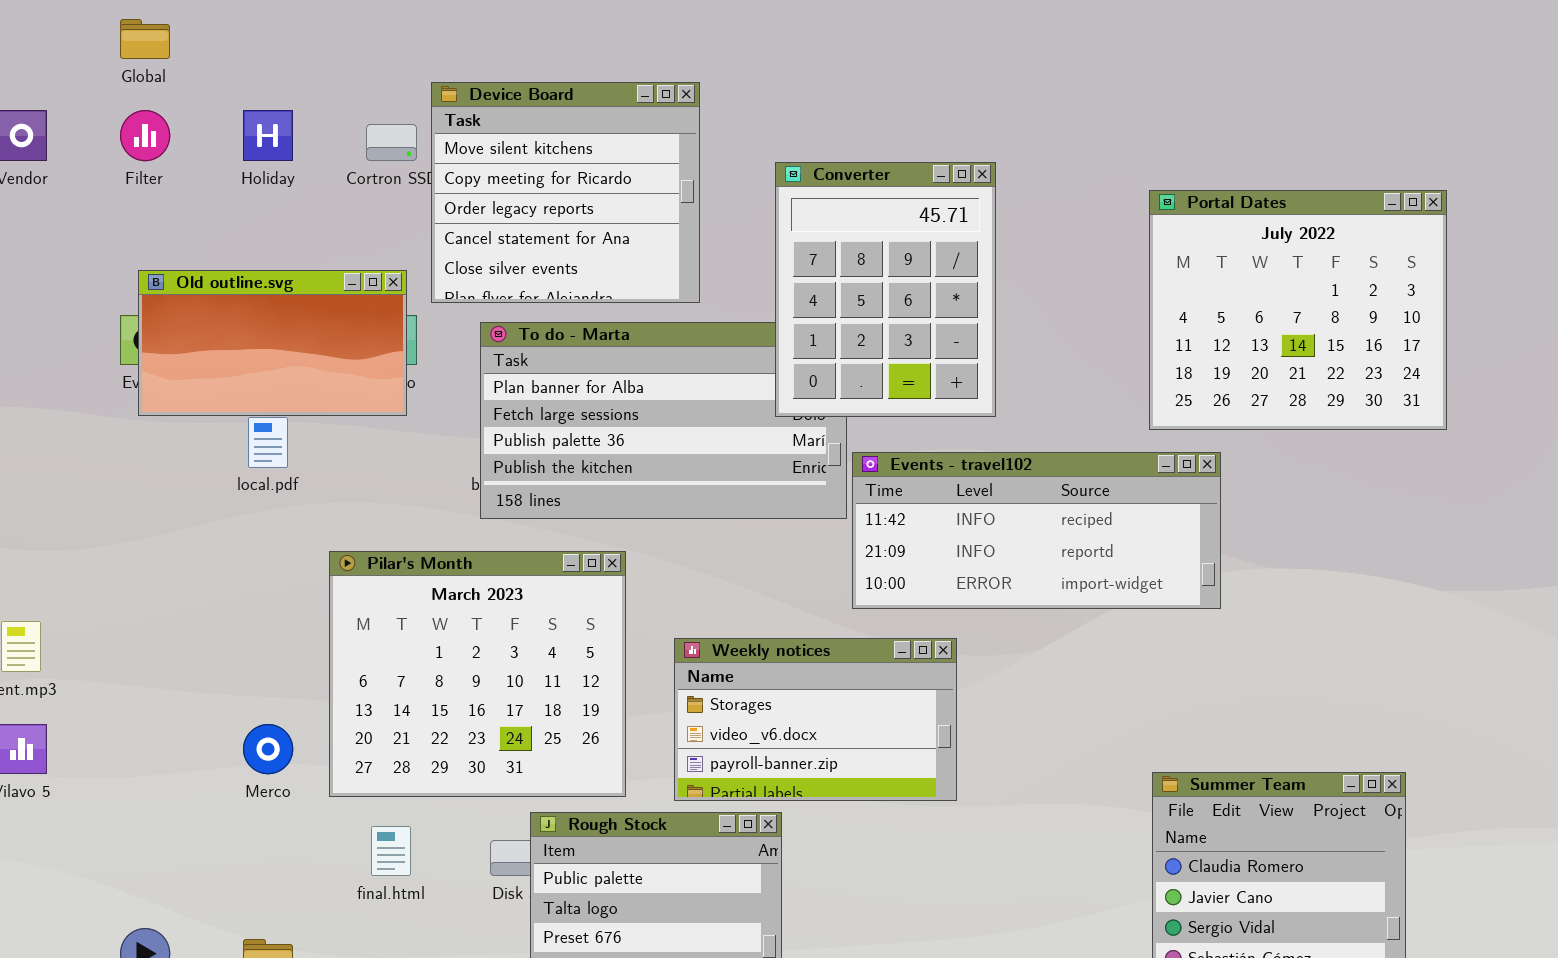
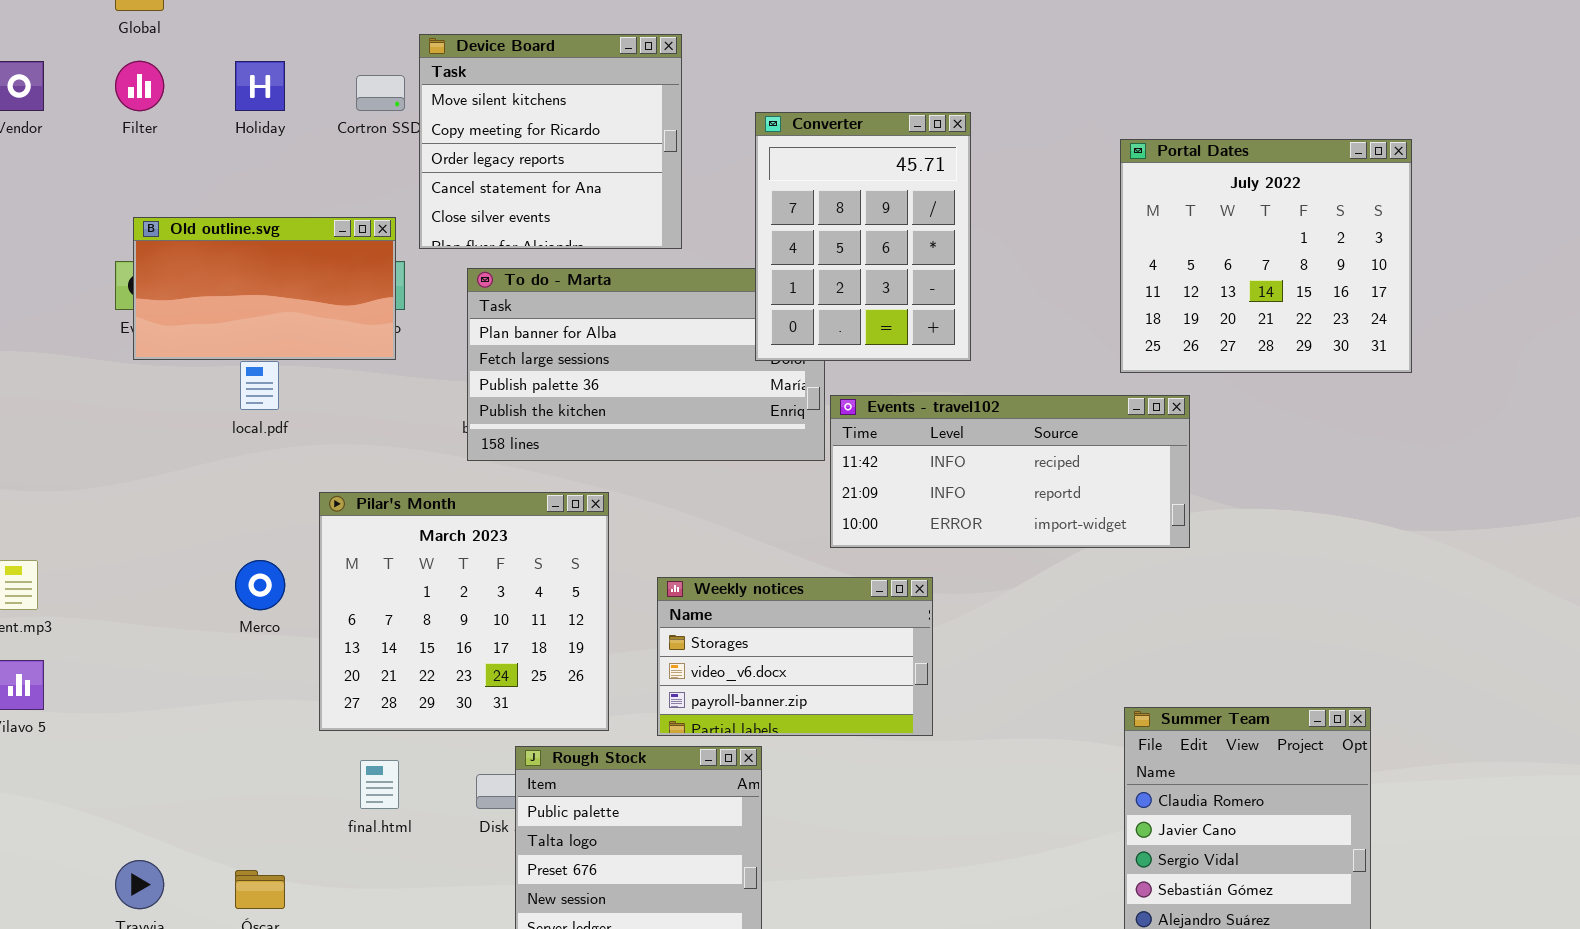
Merco: [243,724,293,774] -> [235,560,285,610], moved

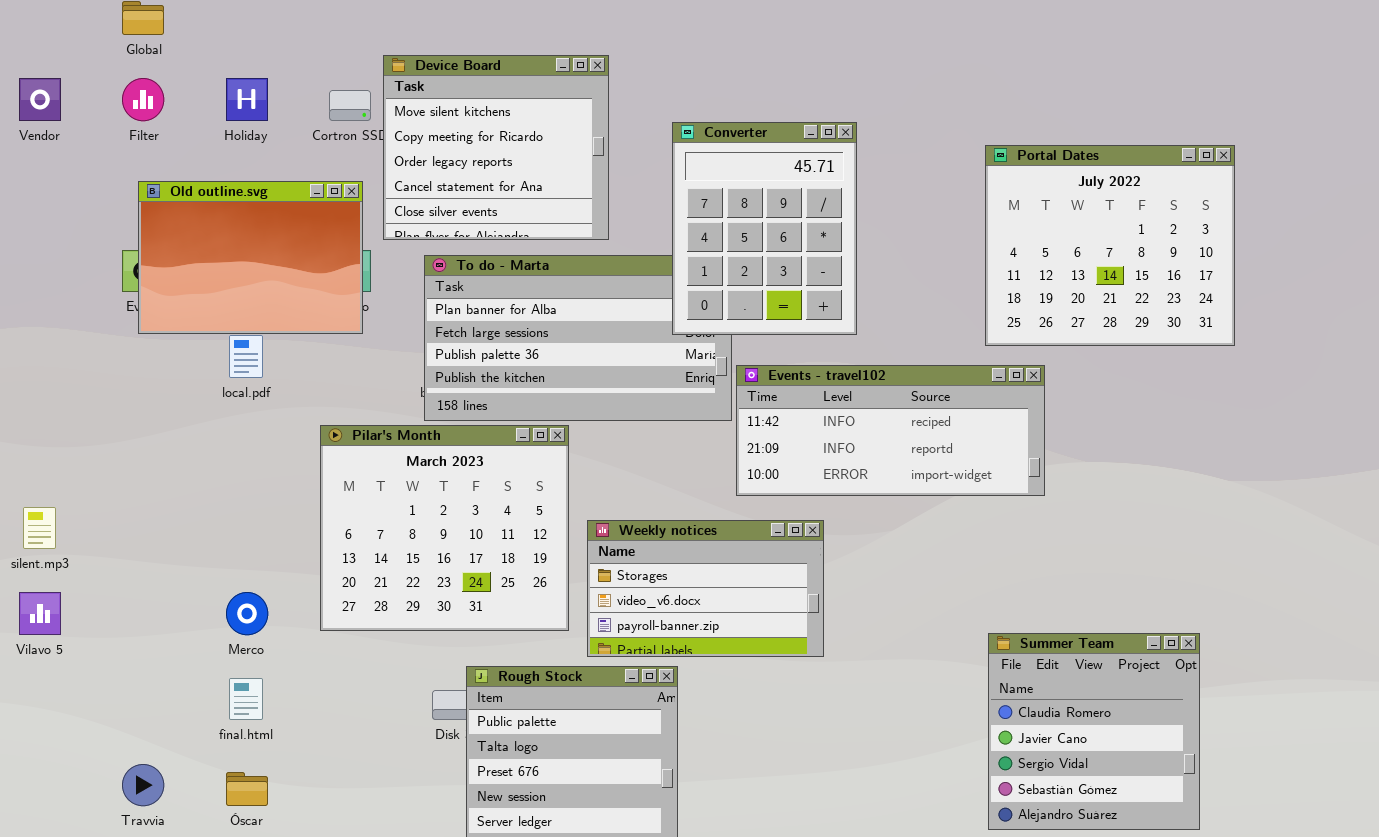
Old outline.svg: [133,217,396,360] -> [138,181,363,334], resized
Pilar's Month: [319,492,609,731] -> [320,425,569,631], moved
Merco: [235,560,285,610] -> [226,592,268,635], moved
final.html: [360,760,399,809] -> [229,678,263,720], moved

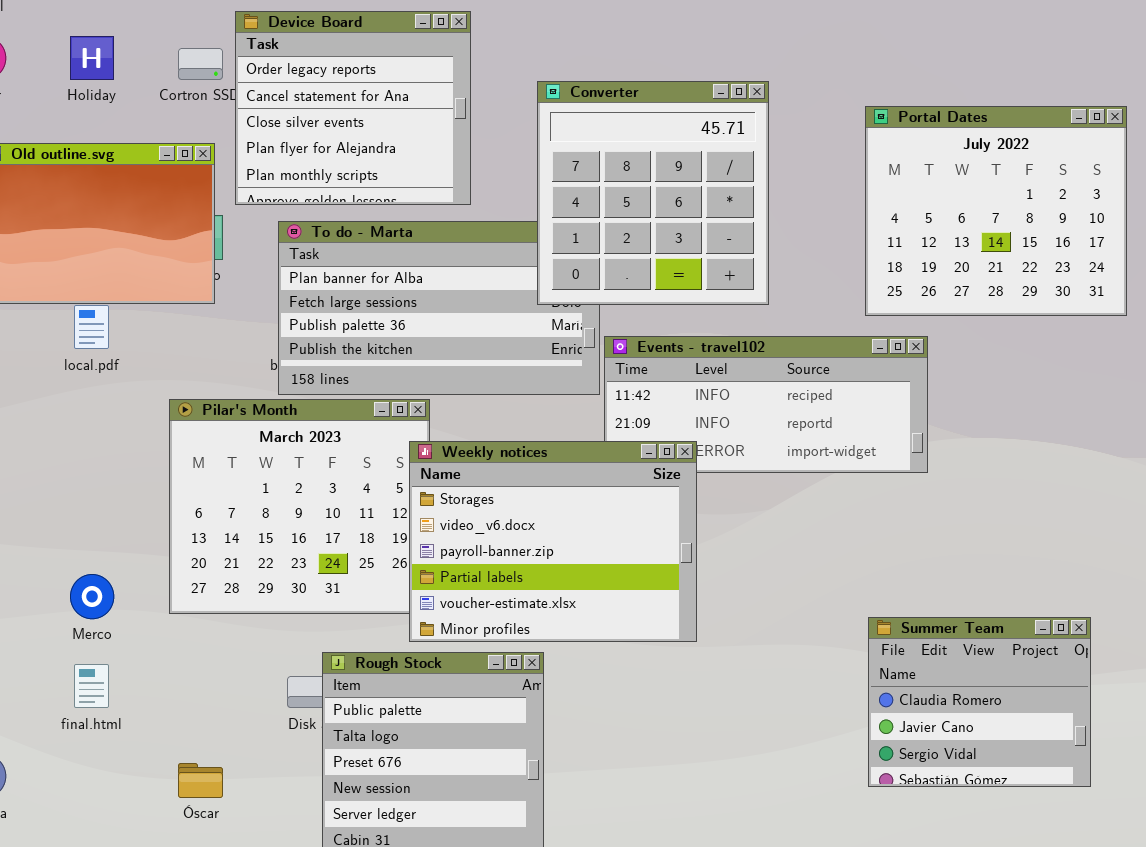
Device Board: [383,55,609,240] -> [235,11,471,205], scrolled down 2 rows
Converter: [672,122,857,335] -> [537,81,769,305], resized
Weekly notices: [587,520,824,657] -> [409,441,697,642], resized
Summer Team: [988,633,1200,830] -> [868,617,1091,787], resized
Óscar: [226,772,268,806] -> [178,763,223,798], moved

